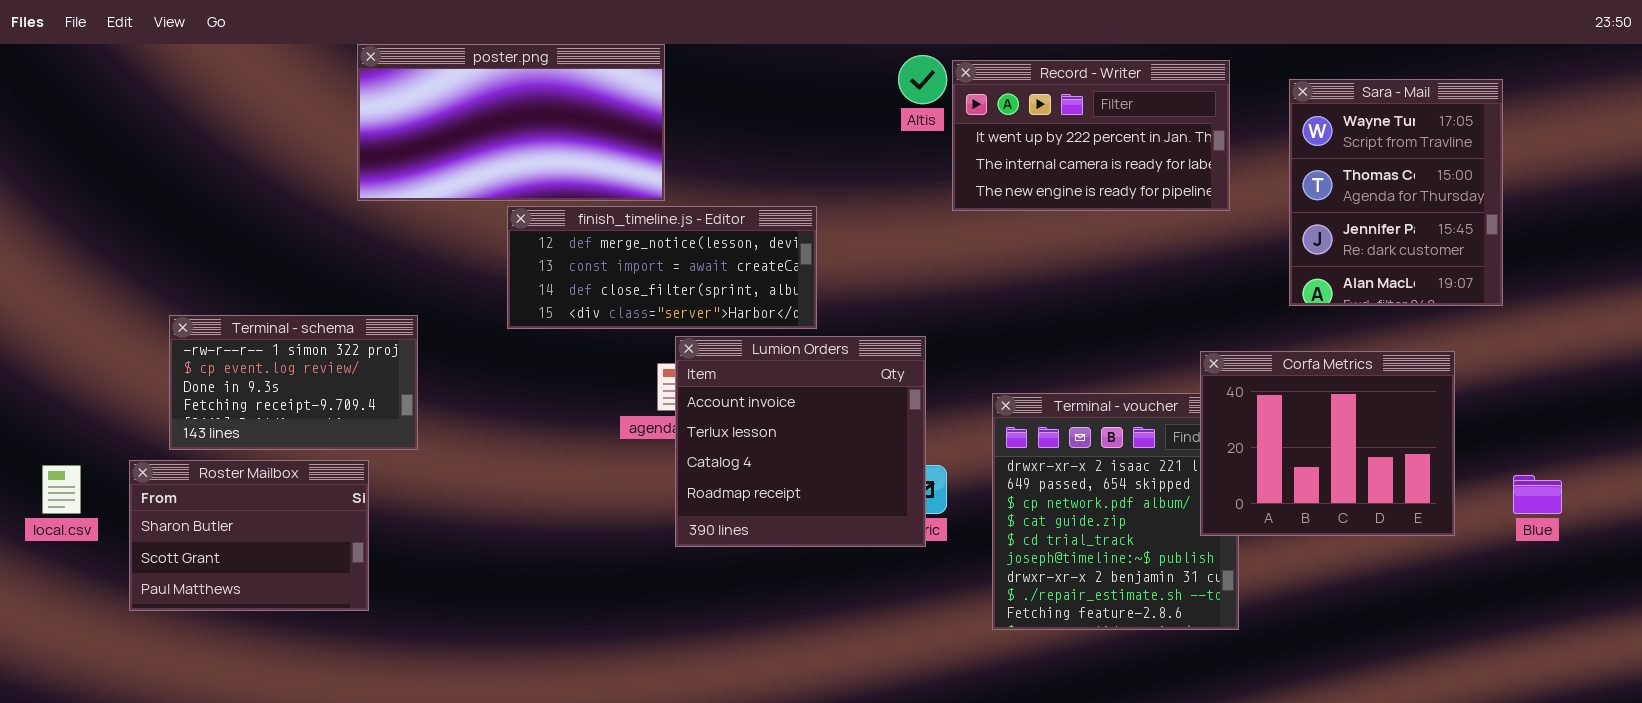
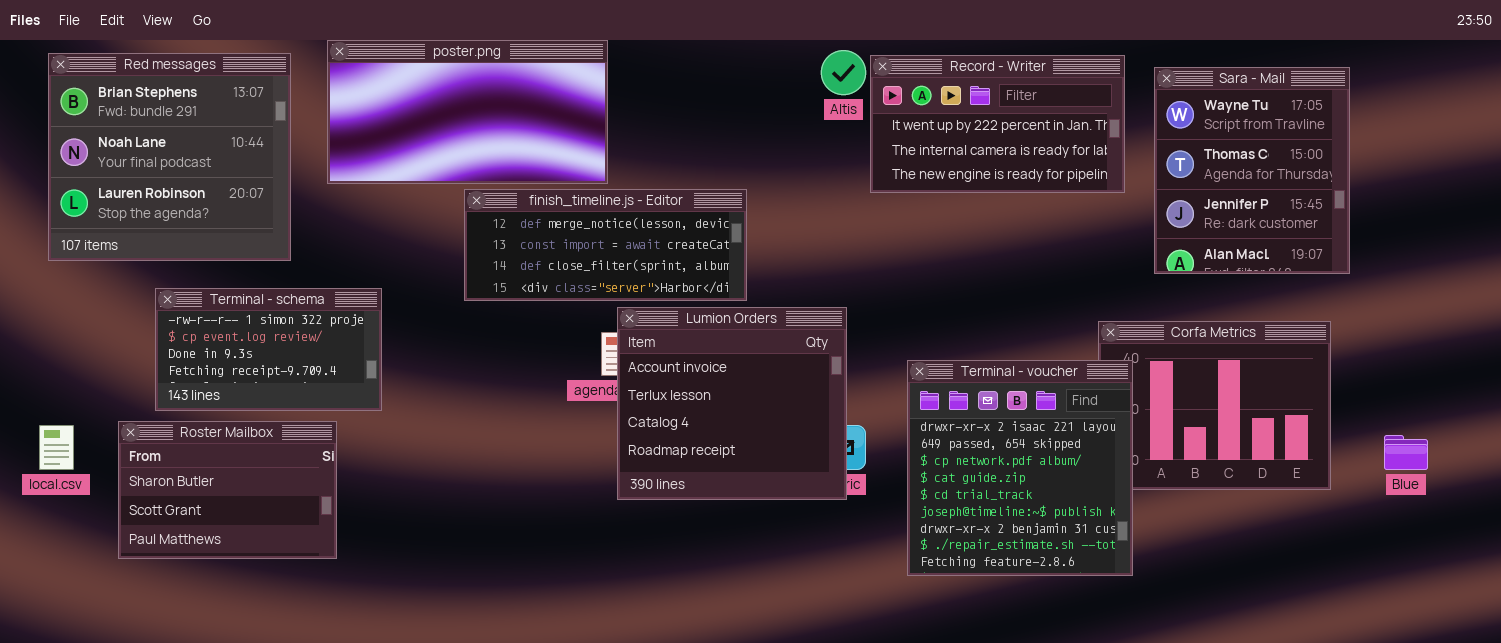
Red messages: none -> [48,53,291,261], opened
Sara - Mail: [1289,79,1503,306] -> [1154,67,1350,274], moved
Terminal - voucher: [992,393,1239,630] -> [907,360,1133,576], raised

